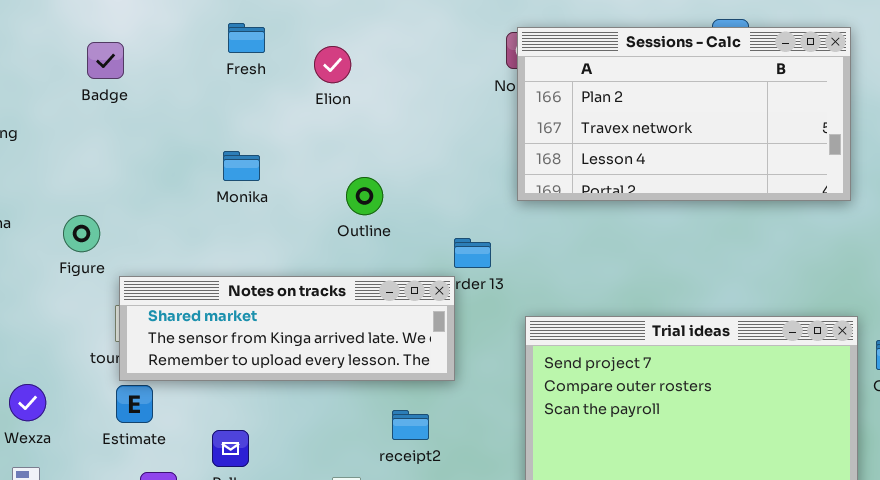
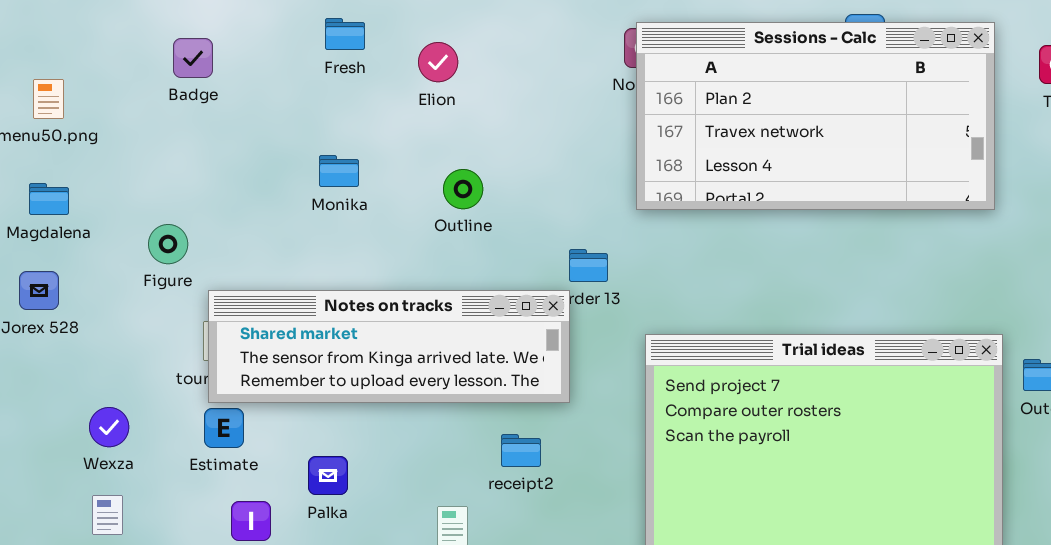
Outline: [346,177,383,215] -> [443,169,483,209], moved

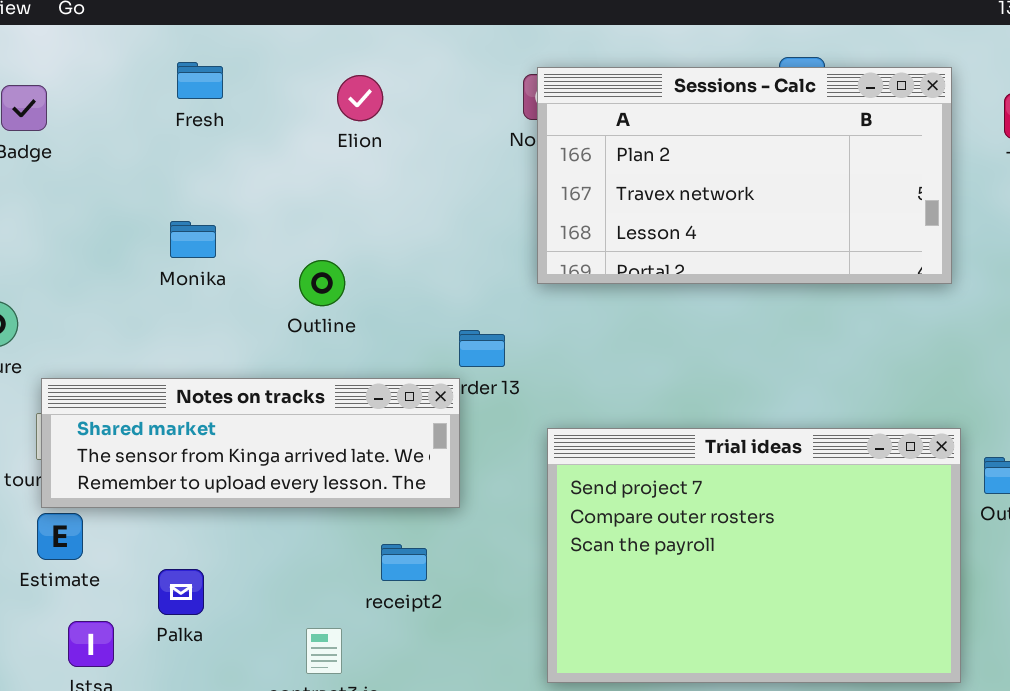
Elion: [418,42,458,82] -> [337,75,383,121], moved
Outline: [443,169,483,209] -> [299,260,345,306], moved

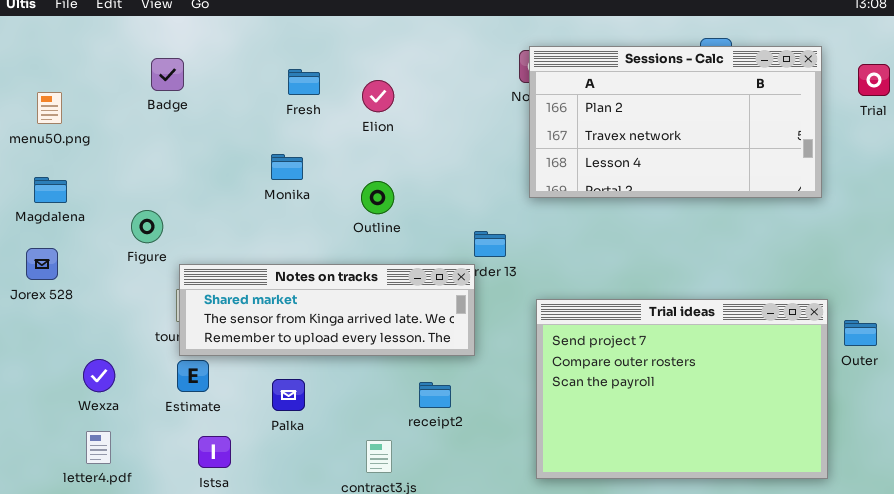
Fresh: [177,62,223,99] -> [288,69,320,95], moved
Elion: [337,75,383,121] -> [362,80,394,112], moved
Palka: [158,569,204,615] -> [272,379,305,411], moved

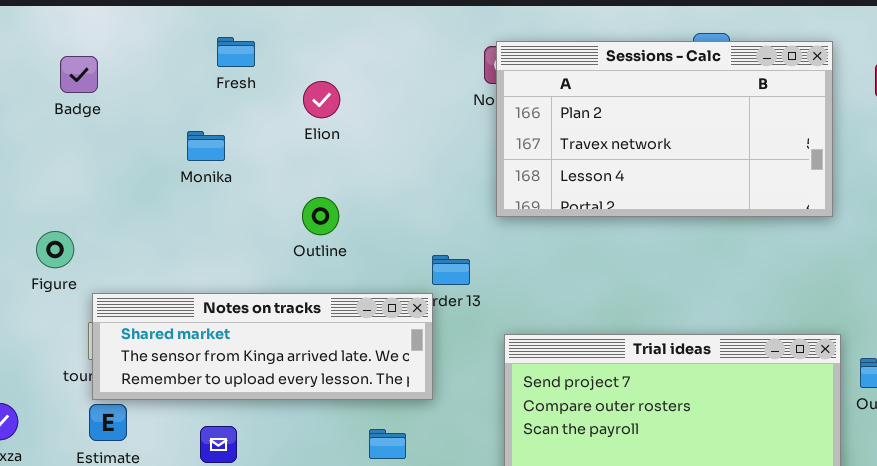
Fresh: [288,69,320,95] -> [217,37,255,67], moved
Monika: [271,154,303,180] -> [187,131,225,161], moved

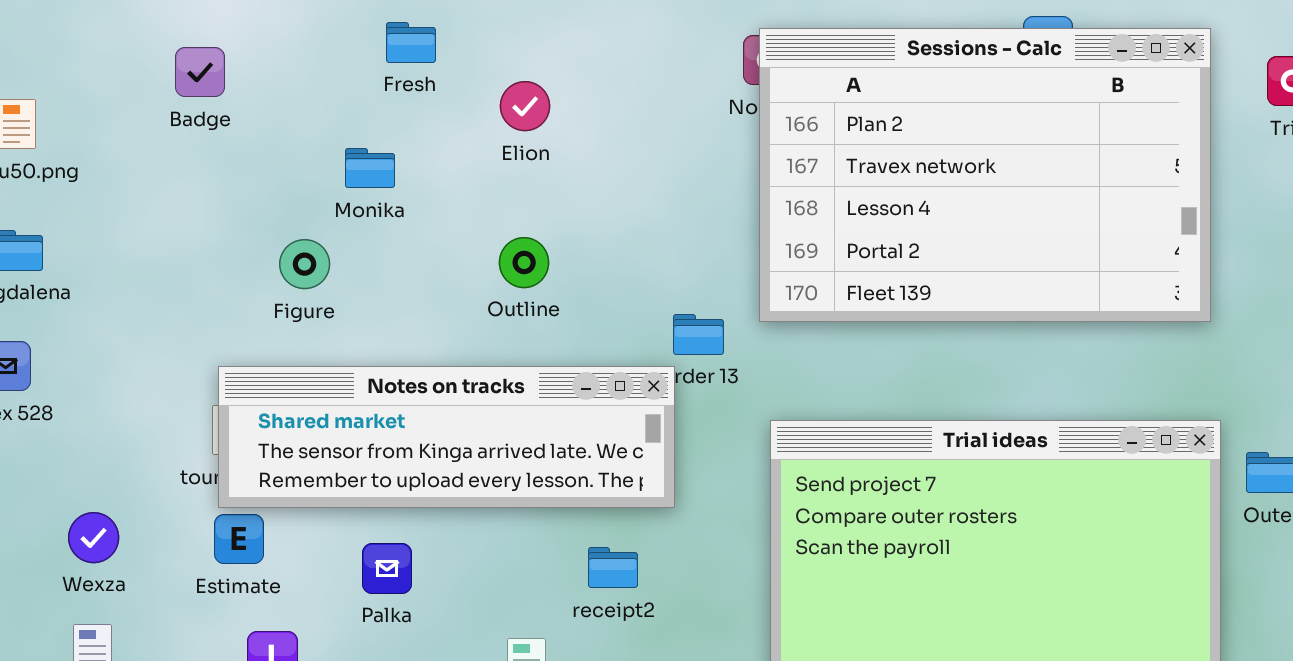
Sessions - Calc: [496,41,833,217] -> [759,28,1211,322], resized
Figure: [36,231,74,268] -> [279,239,330,289], moved

